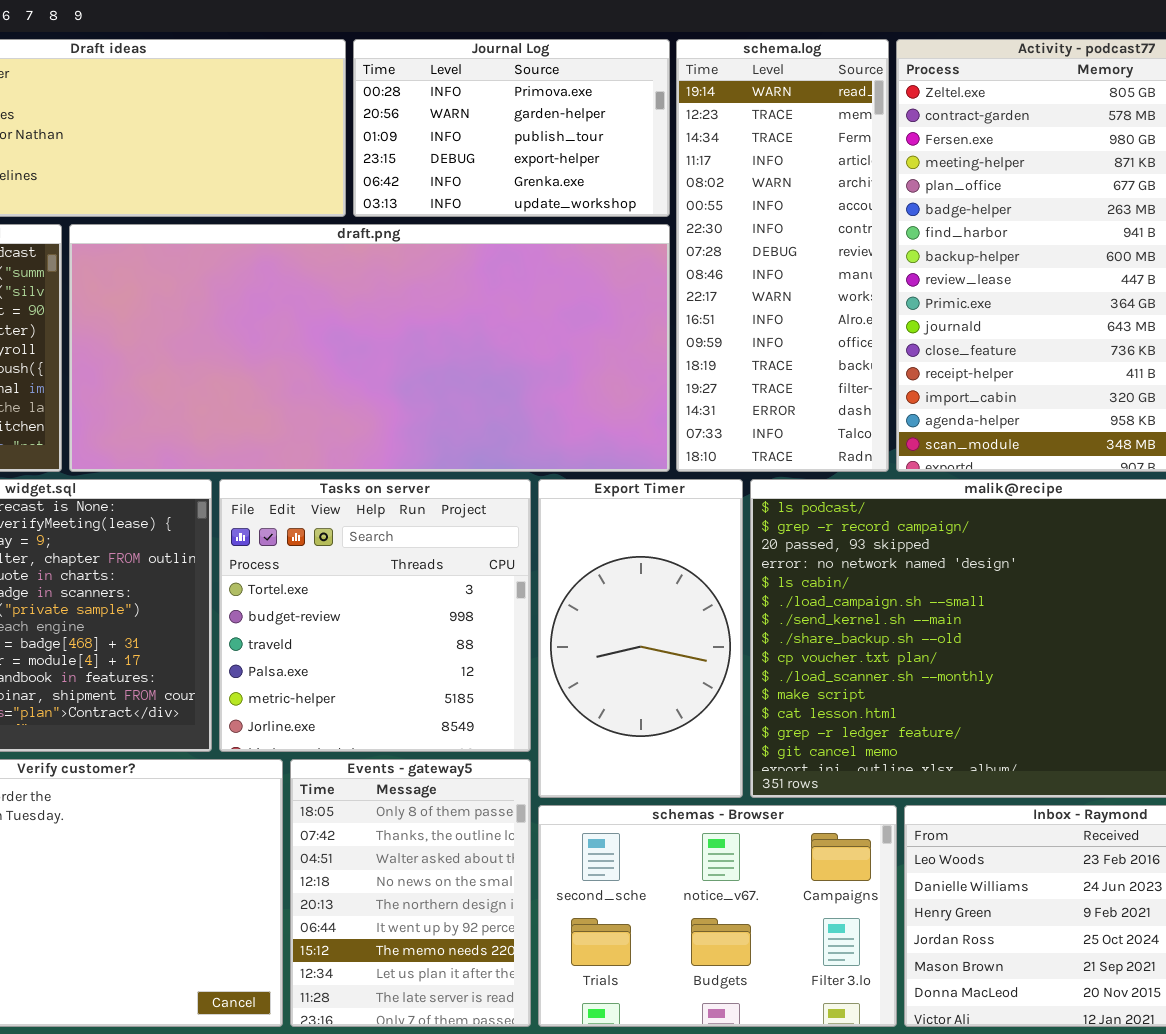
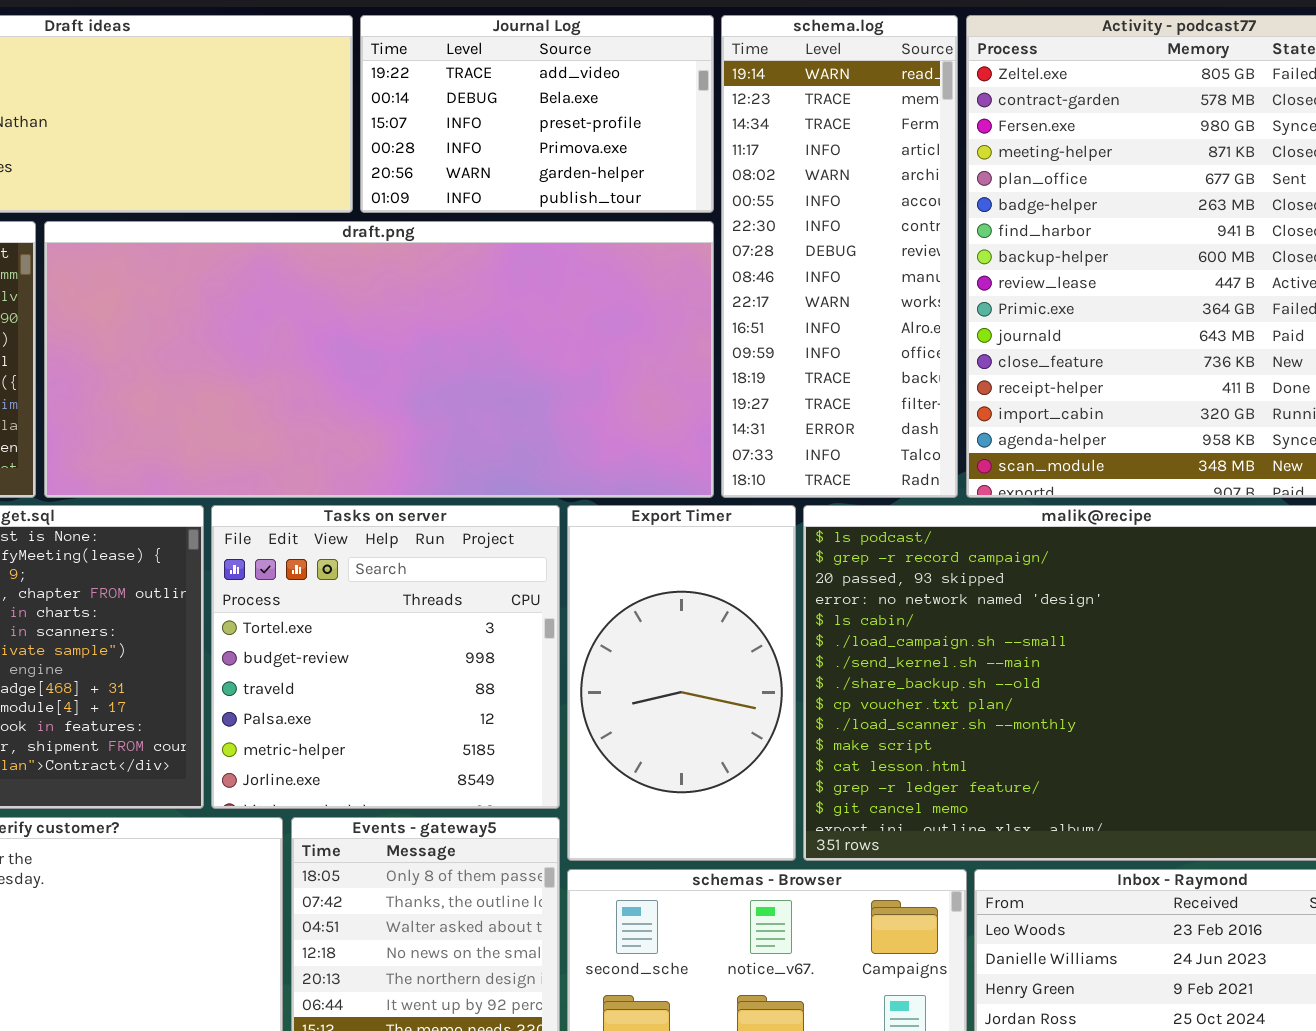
Journal Log: [353,39,670,217] -> [360,15,714,213], scrolled up 3 rows

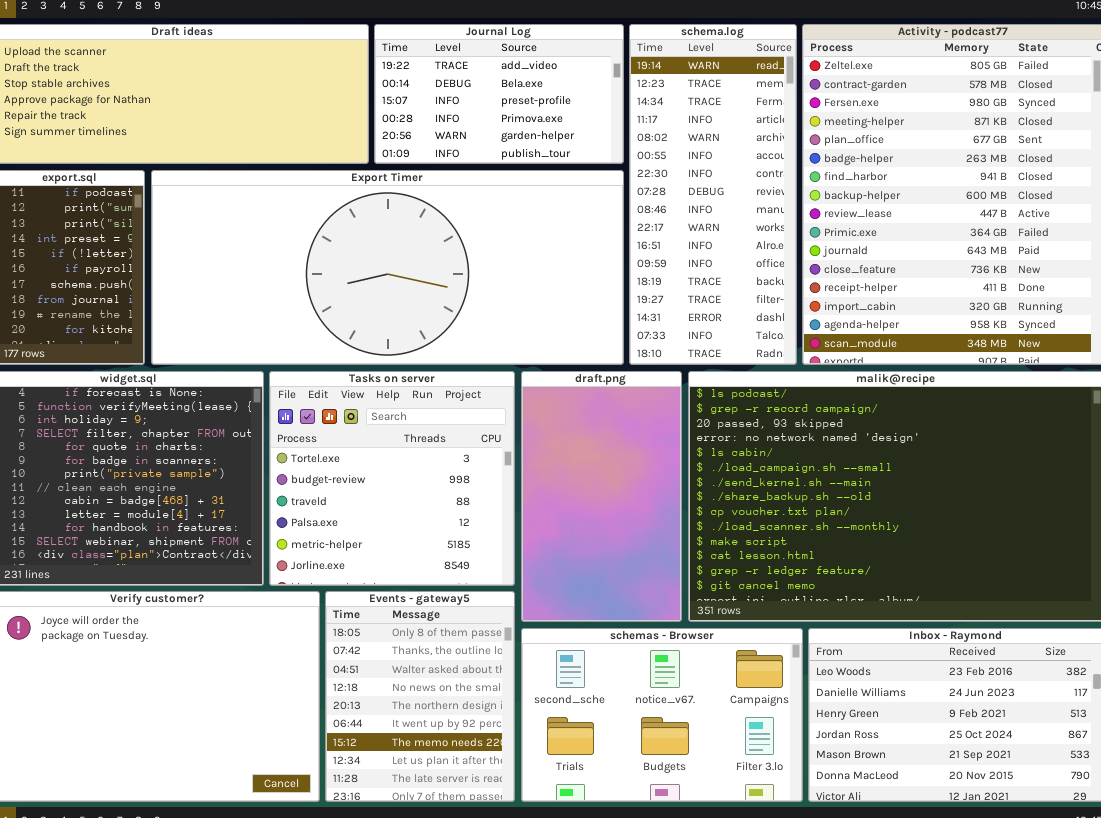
draft.png: [44,221,714,498] -> [521,371,682,622], moved, resized
Export Timer: [567,505,796,861] -> [151,170,624,365], moved, resized

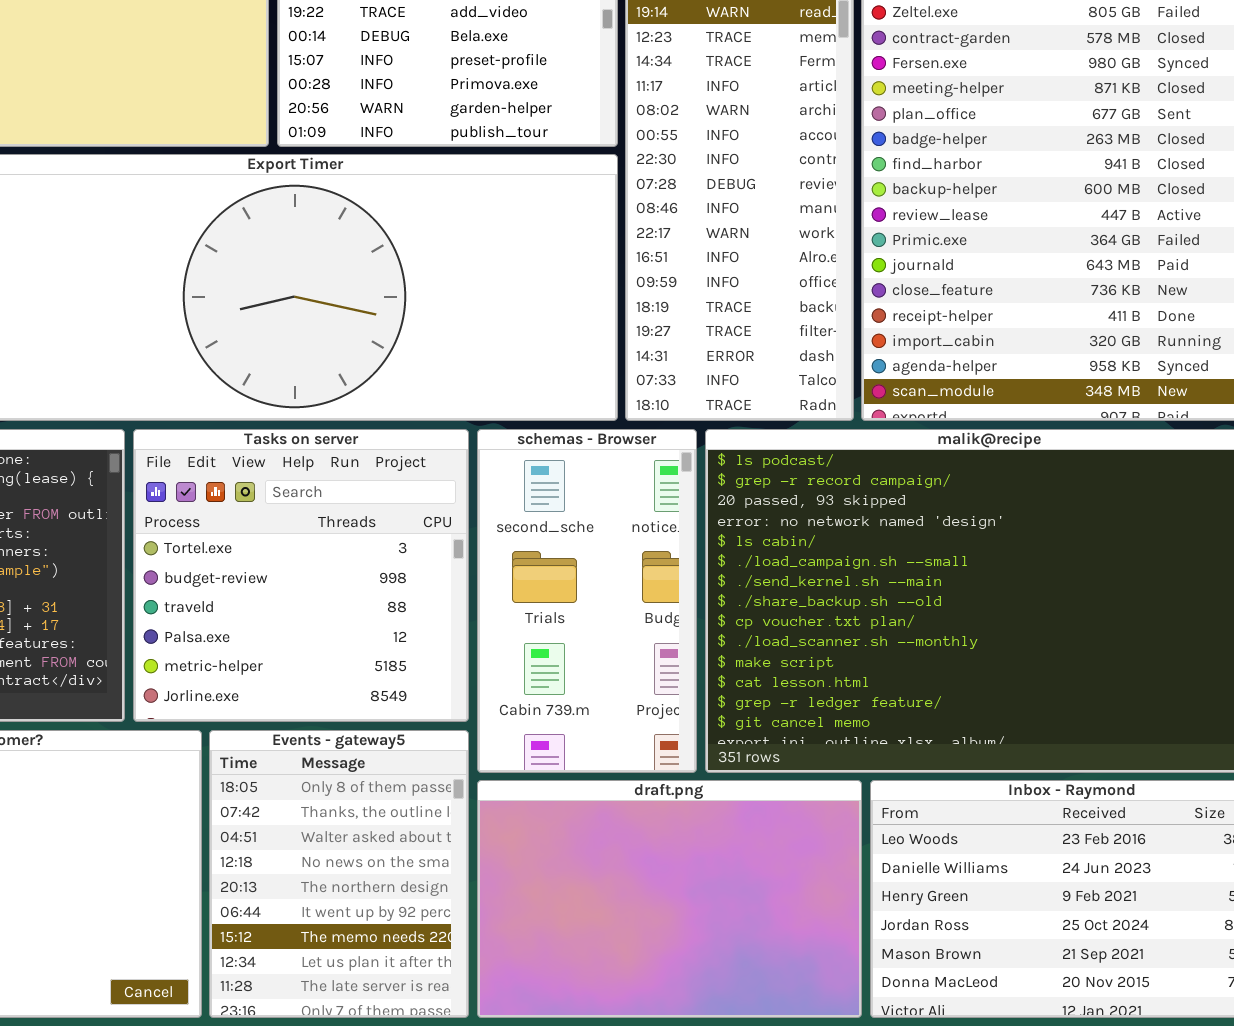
draft.png: [521,371,682,622] -> [477,780,862,1018], moved, resized
schemas - Browser: [521,628,803,802] -> [477,429,697,773], moved, resized

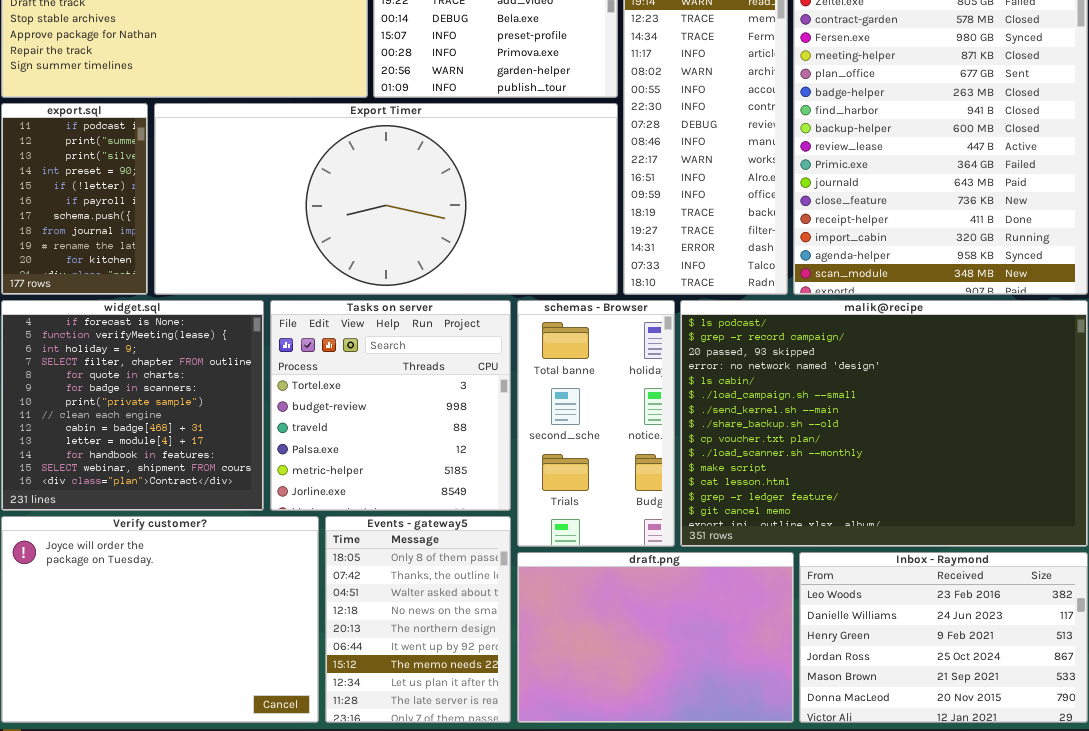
schemas - Browser: [477,429,697,773] -> [517,300,675,547], scrolled up 1 row

